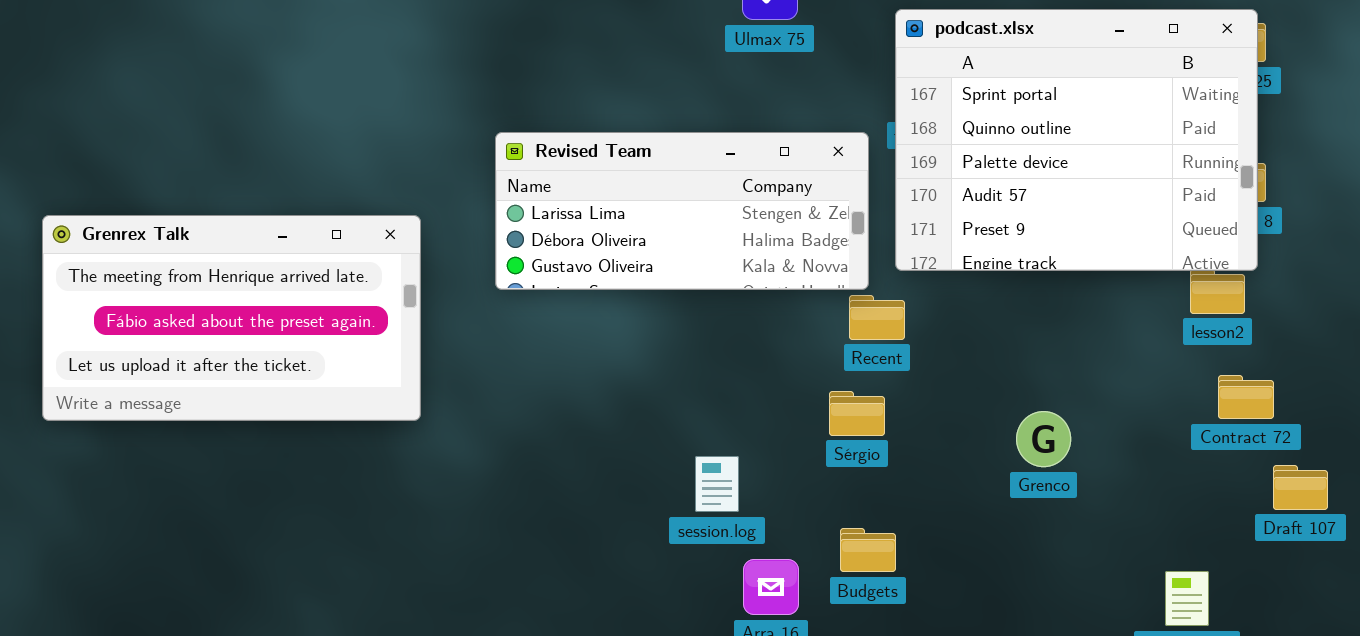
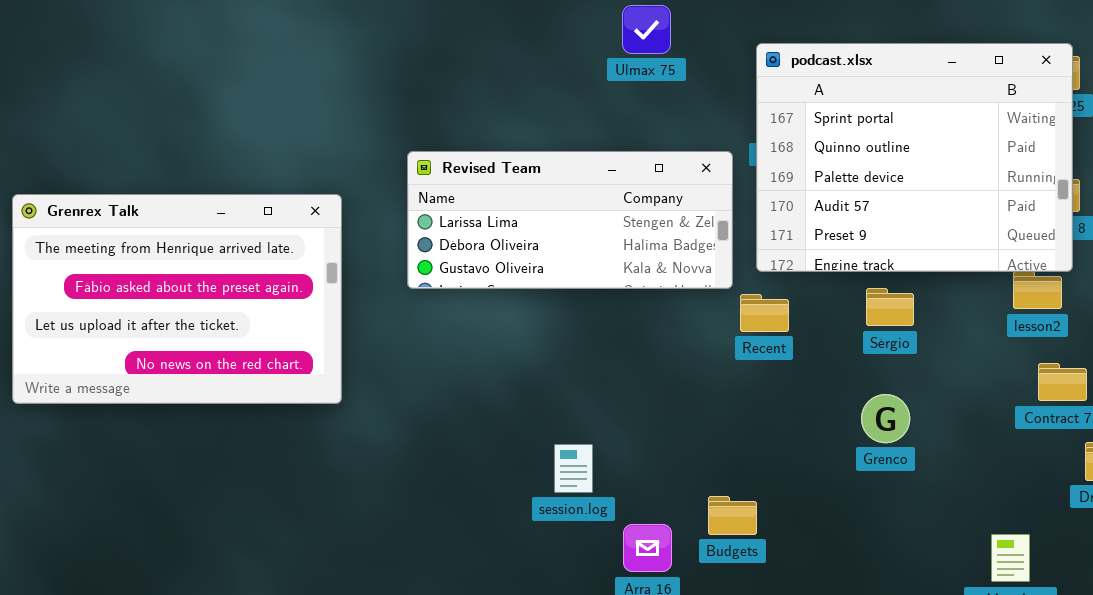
Grenrex Talk: [42,215,421,421] -> [12,194,342,404], resized
Recent: [849,295,905,340] -> [740,294,789,332], moved
Sérgio: [829,391,885,436] -> [866,288,914,326], moved
session.log: [695,456,739,512] -> [554,444,593,493], moved

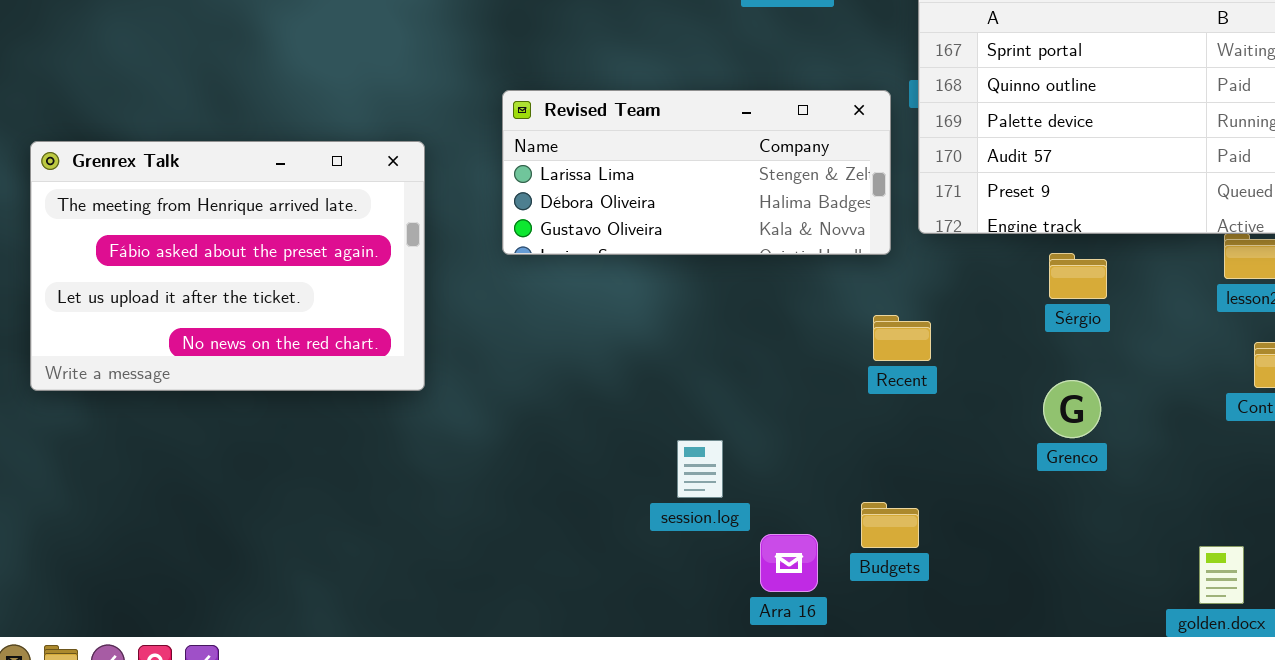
Recent: [740,294,789,332] -> [873,315,931,361], moved

